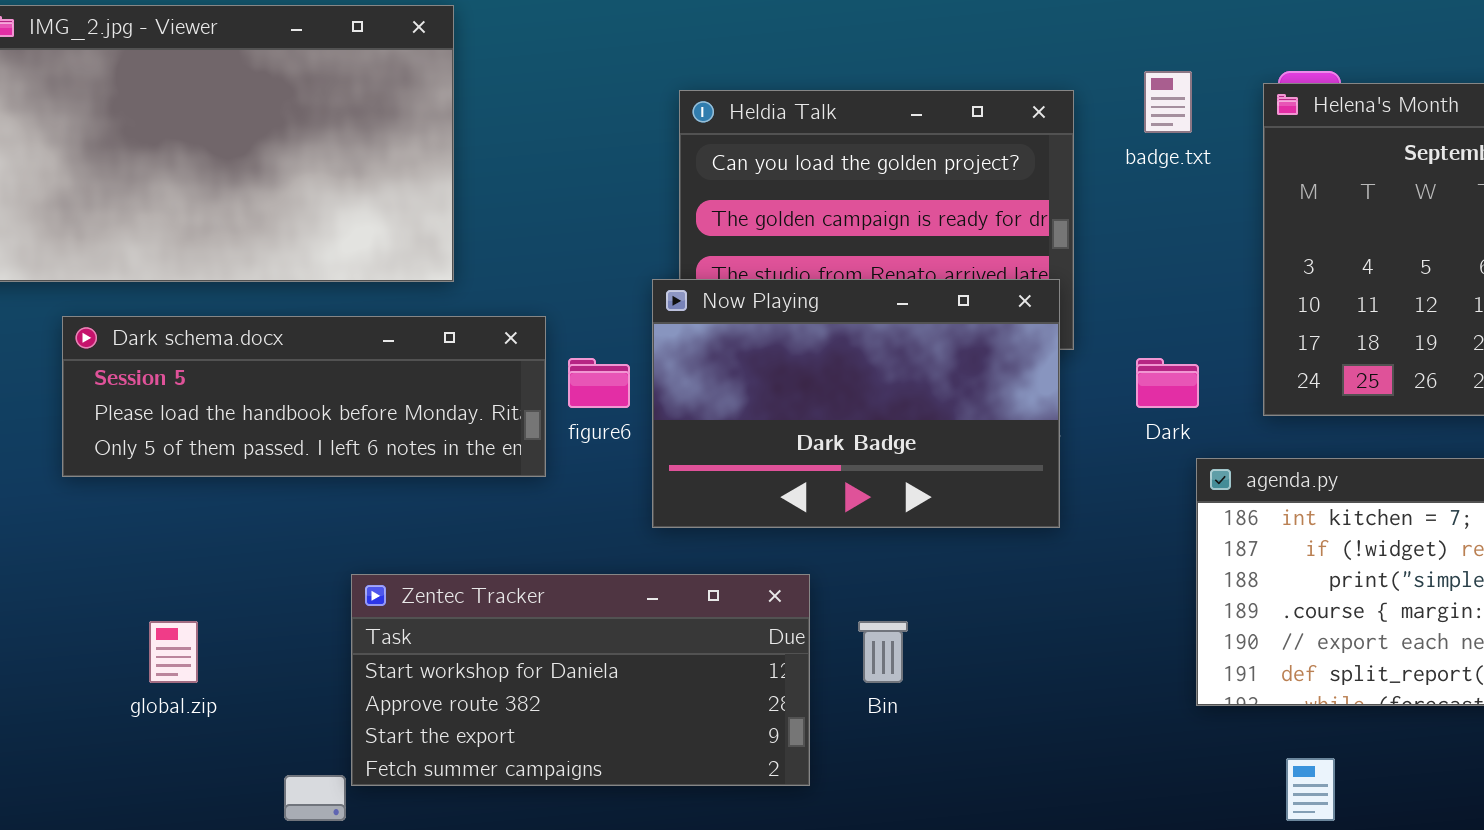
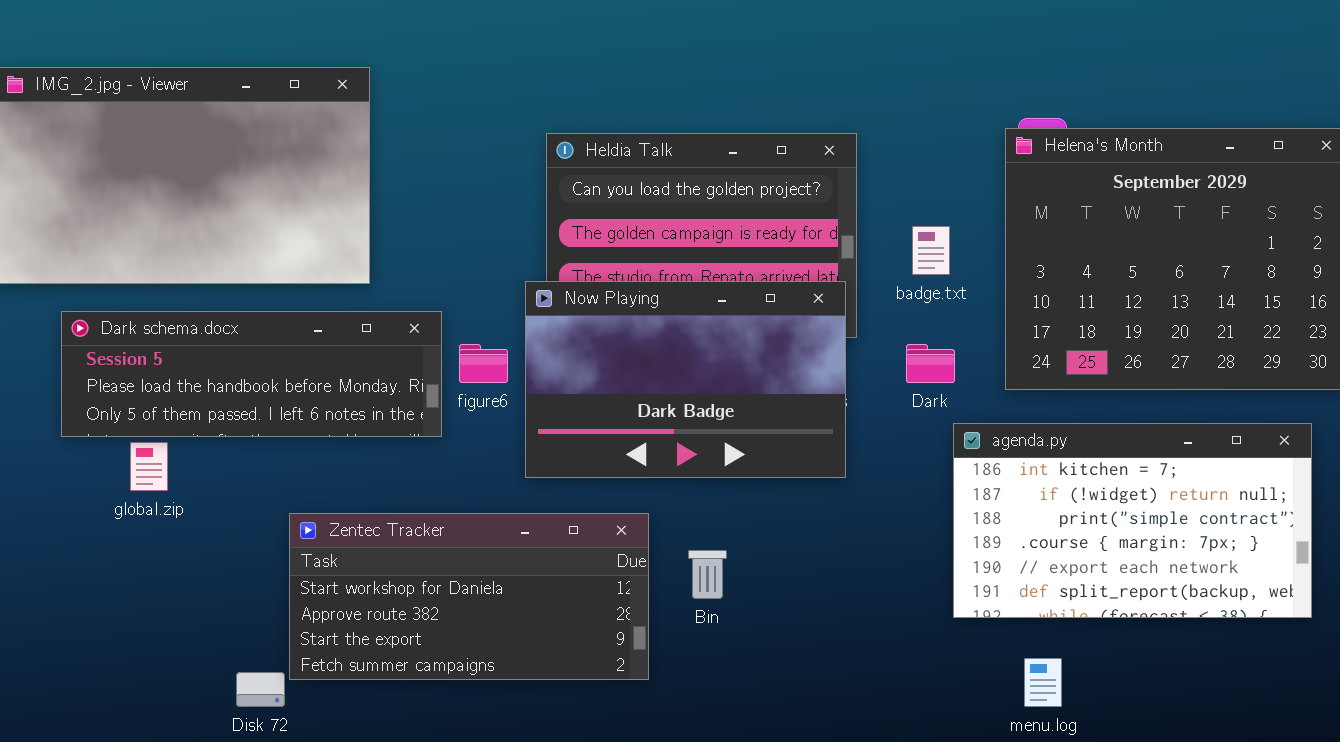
badge.txt: [1144,71,1192,133] -> [912,226,950,275], moved
global.zip: [149,621,198,683] -> [130,442,168,491], moved

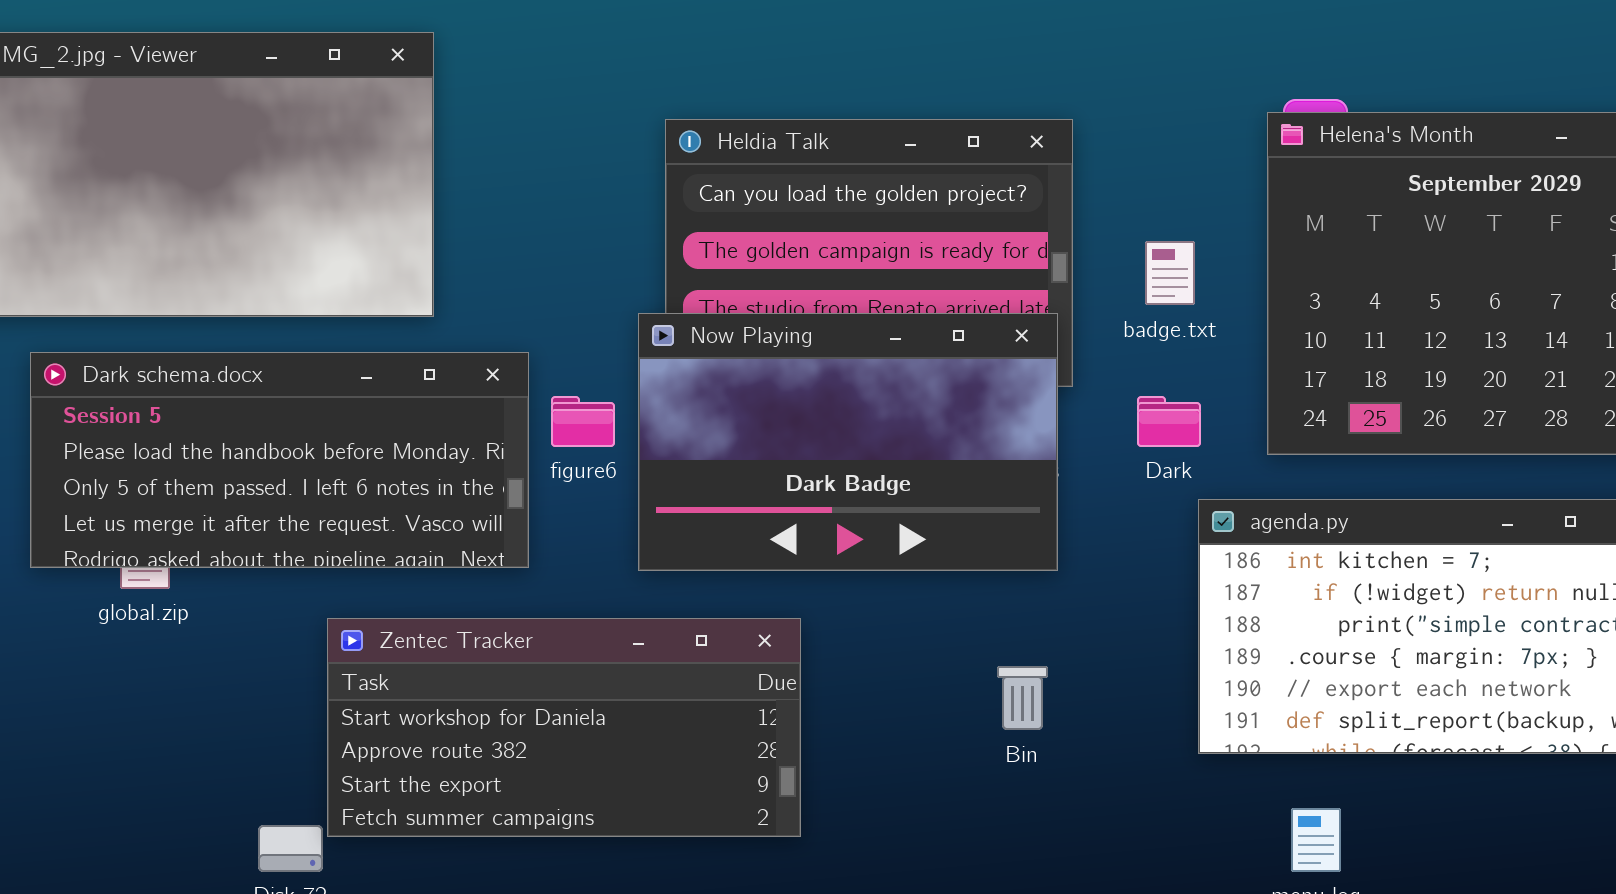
Dark schema.docx: [61,311,442,437] -> [30,352,529,568], resized
Bin: [688,550,727,599] -> [997,666,1048,730], moved

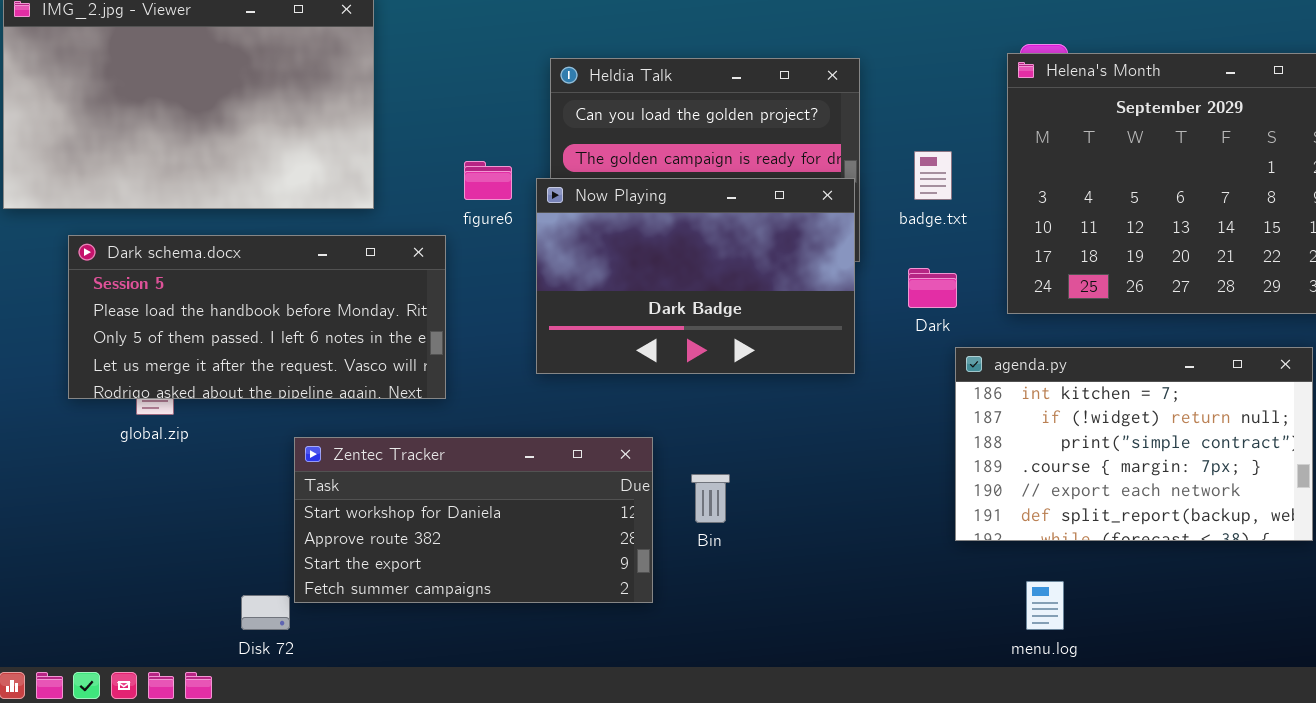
Now Playing: [638,313,1058,571] -> [536,178,855,374], moved
figure6: [551,396,615,447] -> [464,161,512,200], moved
Bin: [997,666,1048,730] -> [691,474,730,523], moved

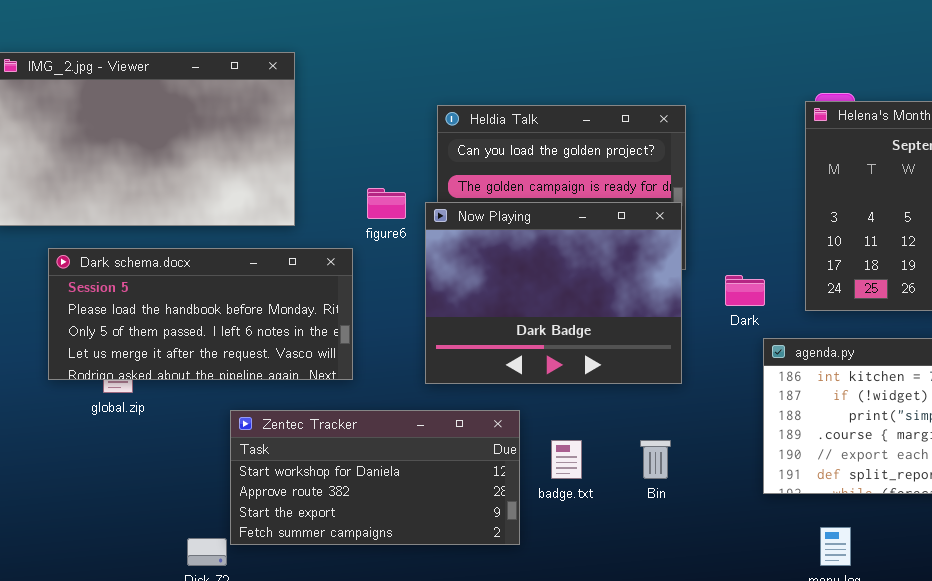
badge.txt: [914,151,952,200] -> [551,440,582,479], moved
Now Playing: [536,178,855,374] -> [425,202,682,384], resized
Bin: [691,474,730,523] -> [640,440,671,479], moved

